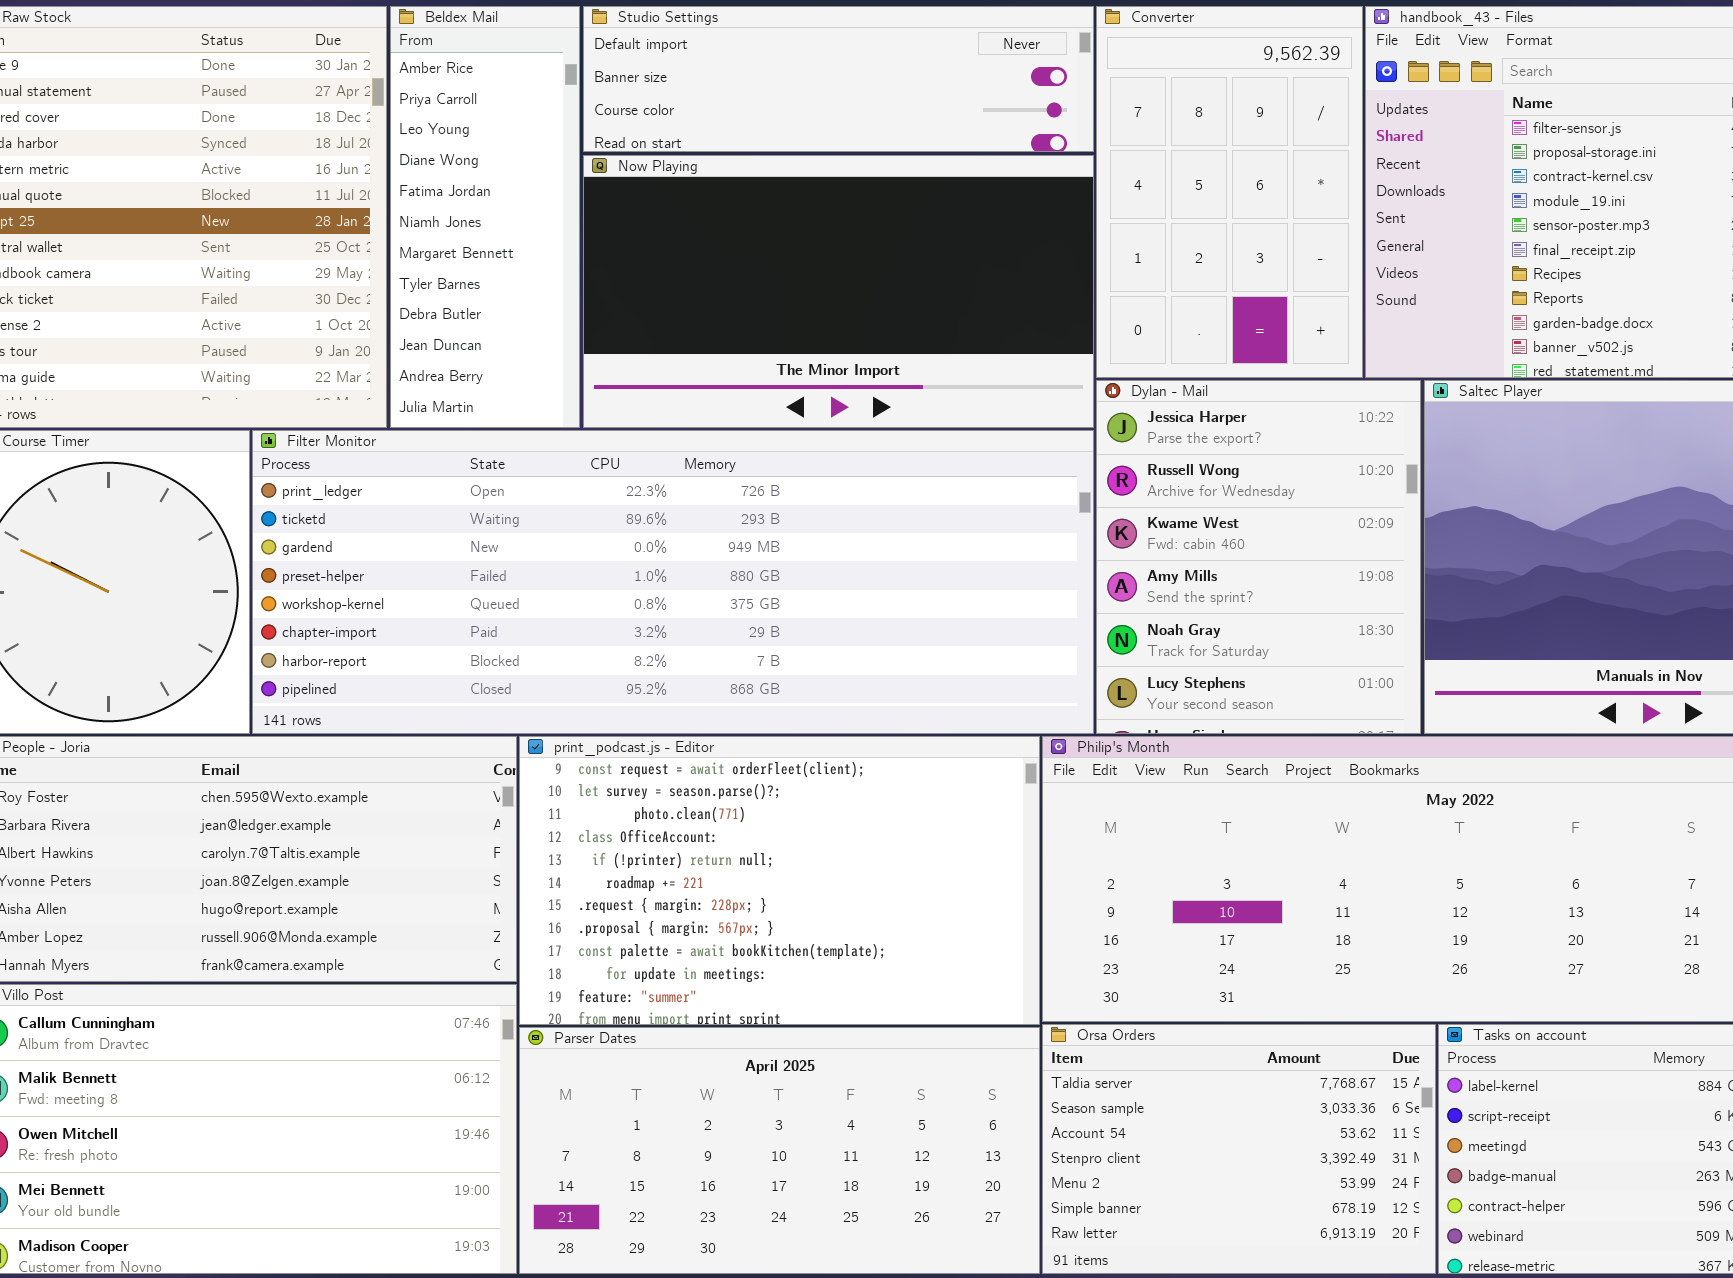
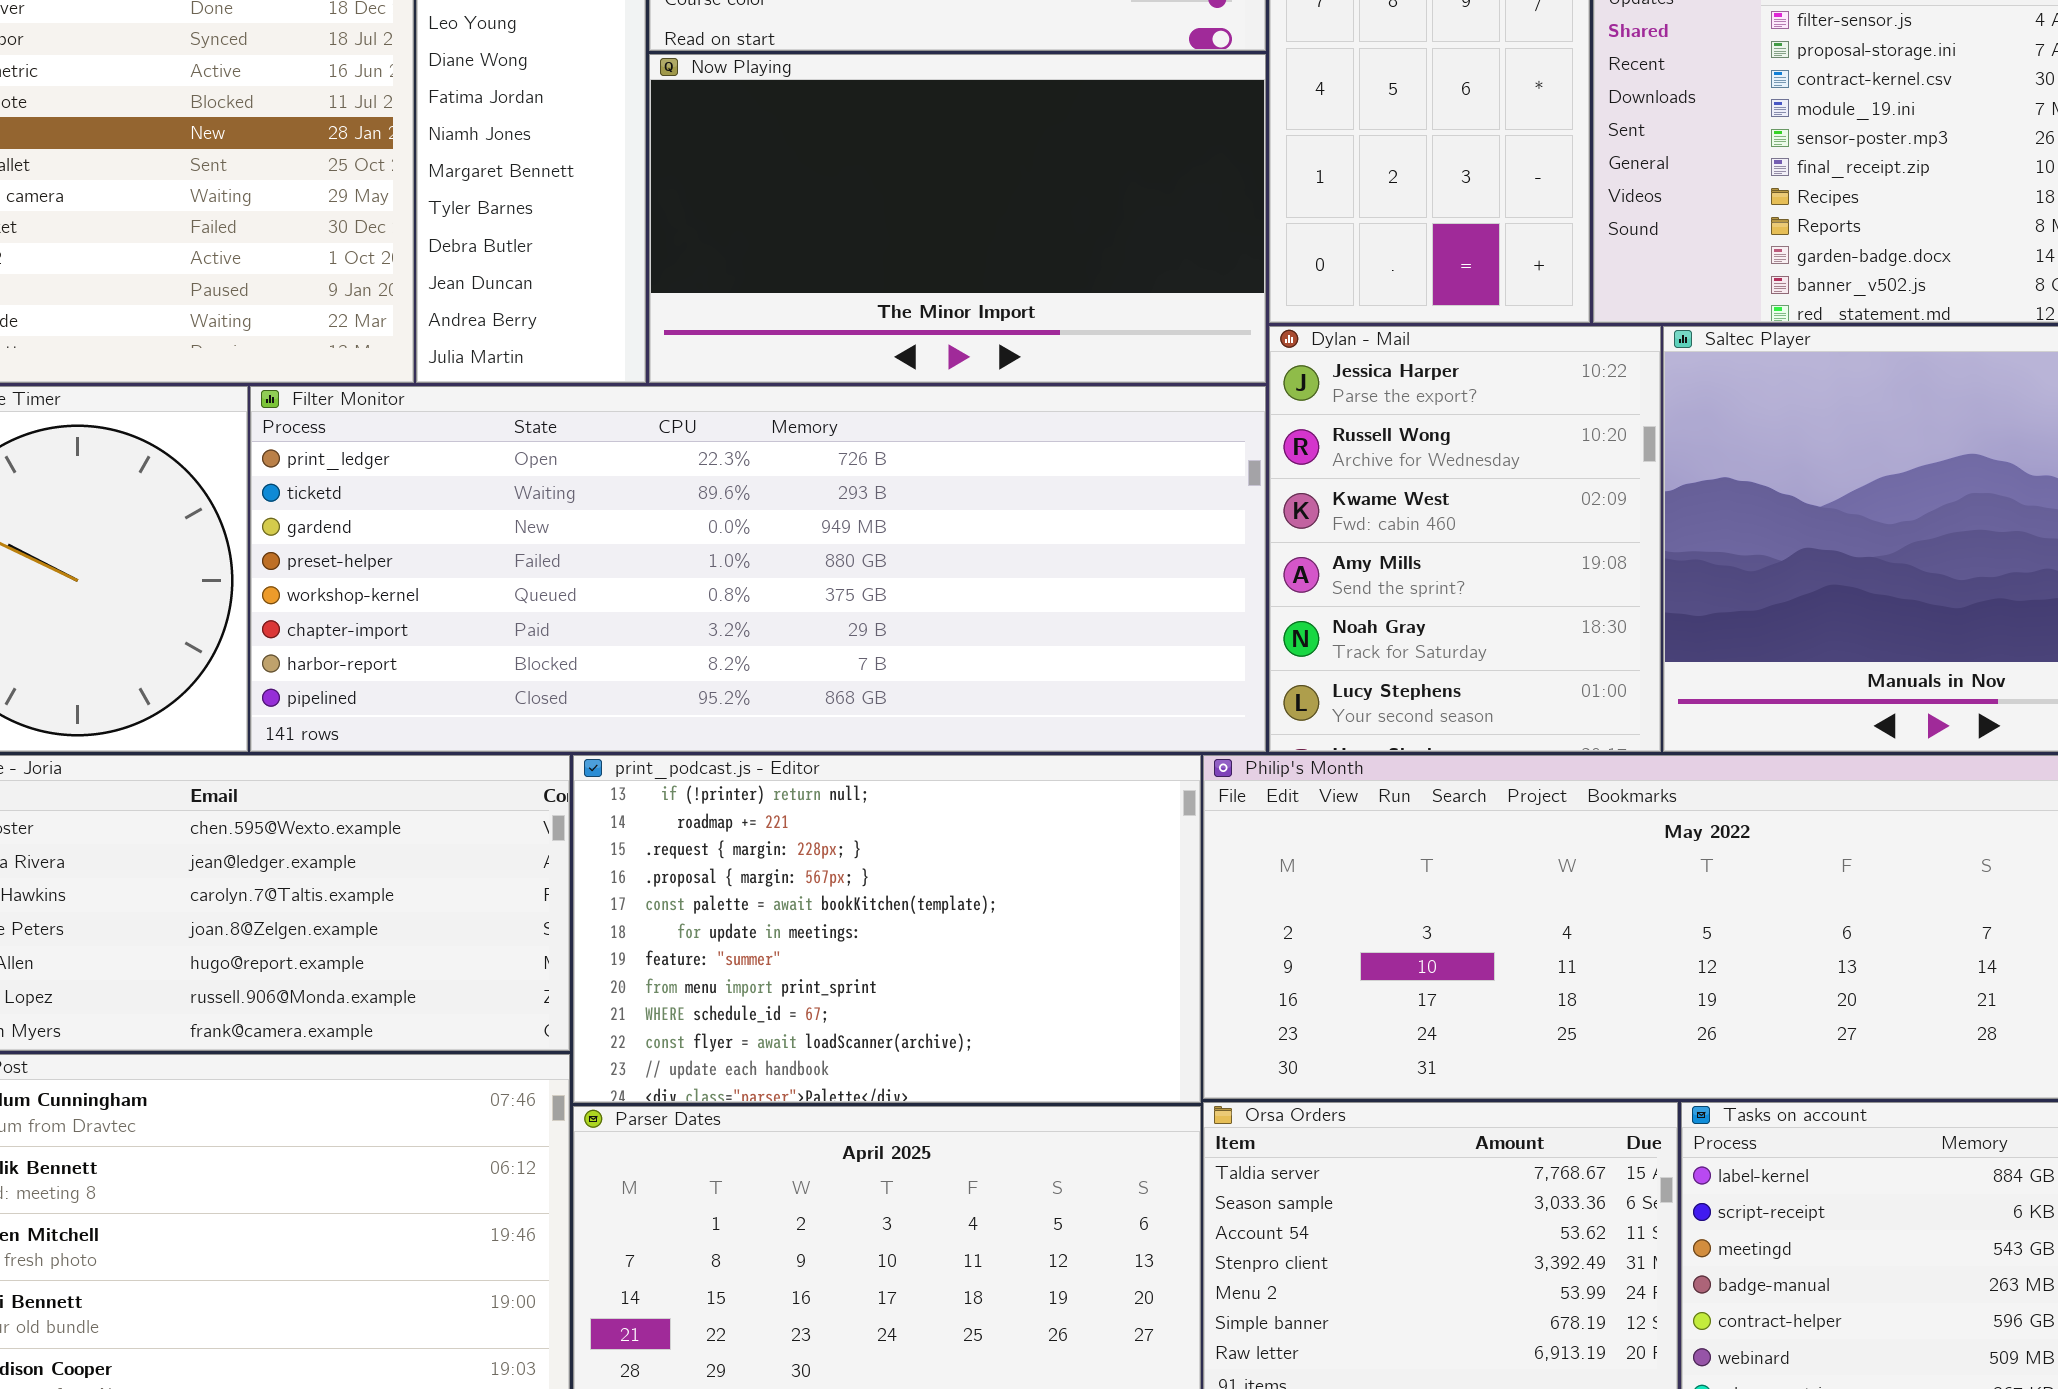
print_podcast.js - Editor: [519,736,1040,1025] -> [573,755,1201,1103], scrolled down 4 rows

